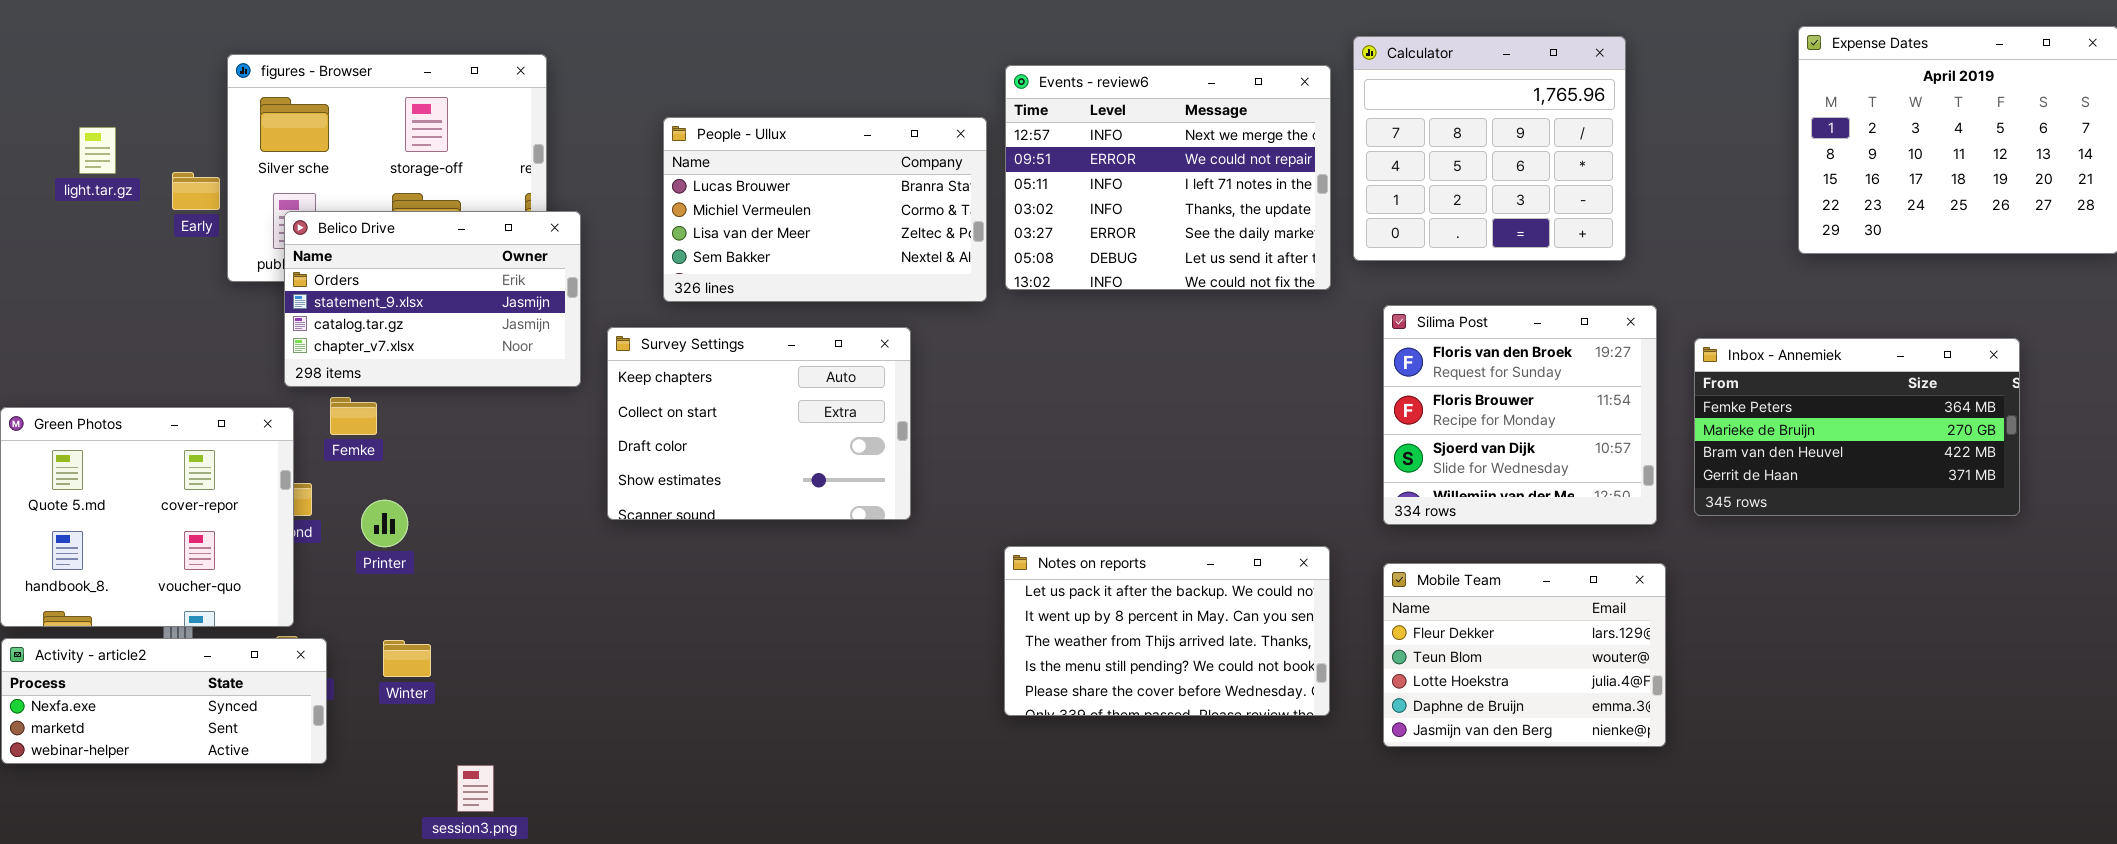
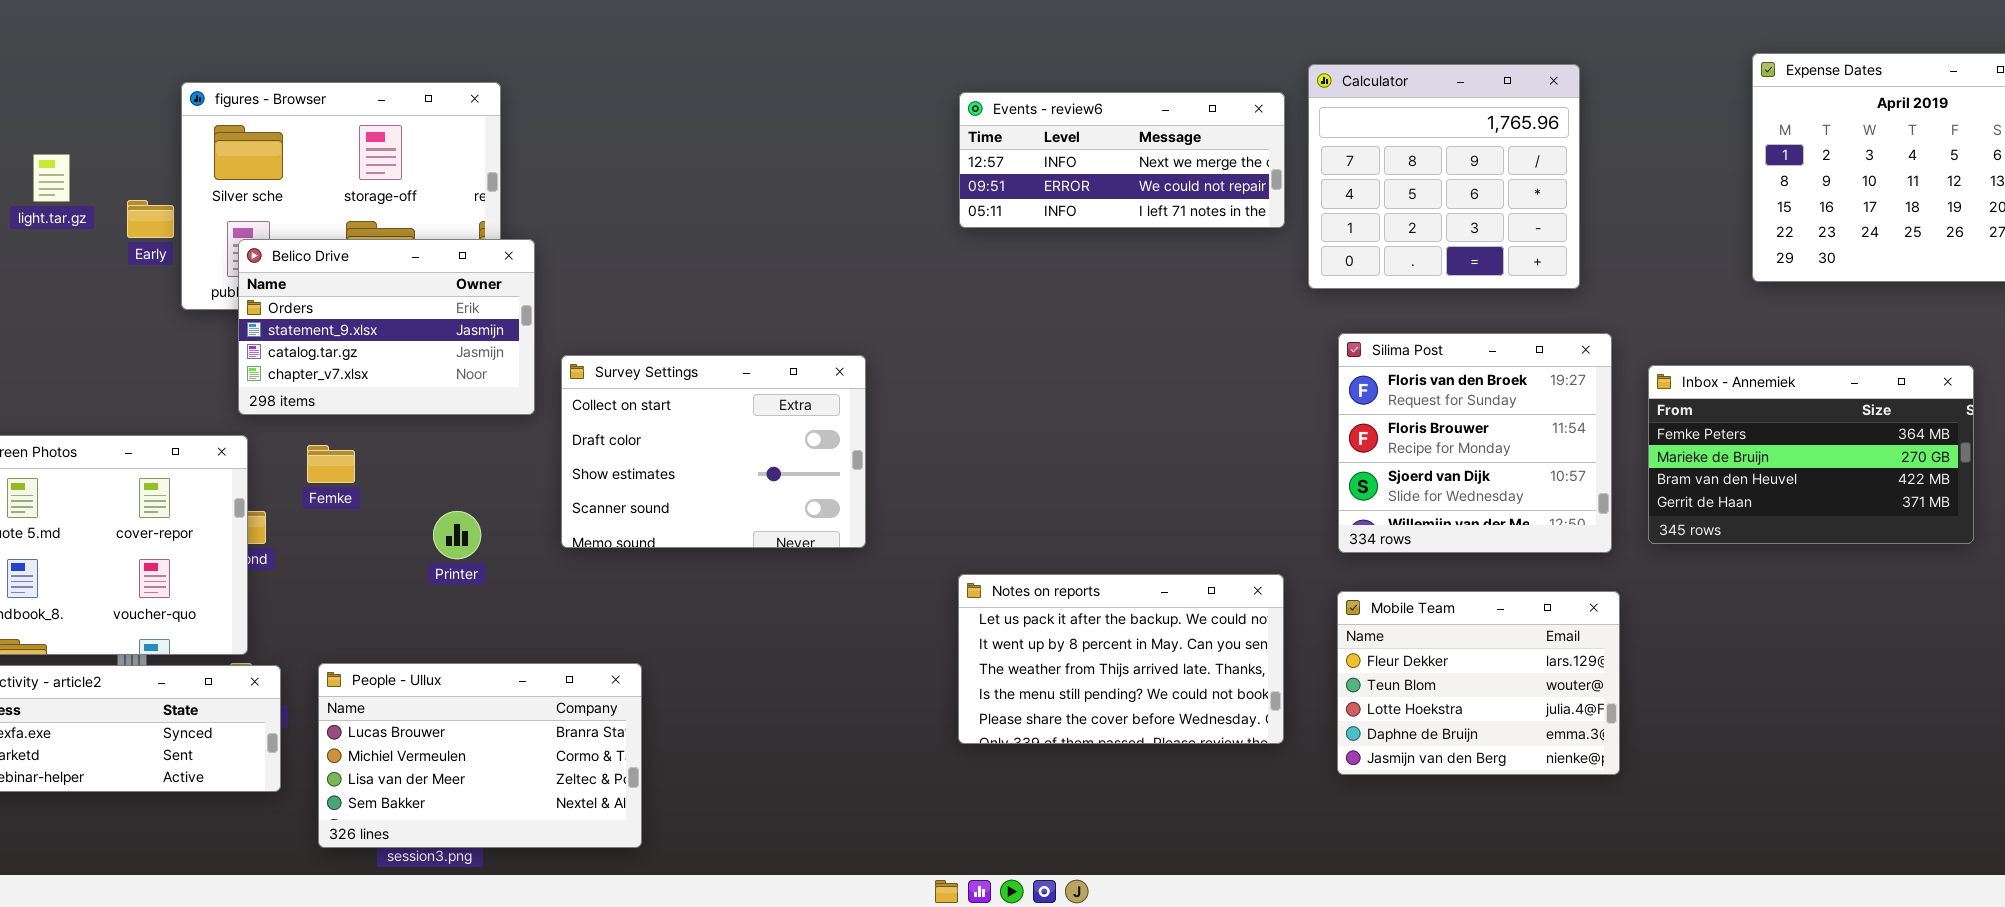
Events - review6: [1005,65,1331,290] -> [959,92,1285,228], resized
People - Ullux: [663,117,987,302] -> [318,663,642,848], moved
Survey Settings: [607,327,911,520] -> [561,355,866,548], scrolled down 1 row
Femke: [330,397,377,435] -> [307,445,355,483], moved
Printer: [361,500,408,547] -> [433,511,481,559], moved

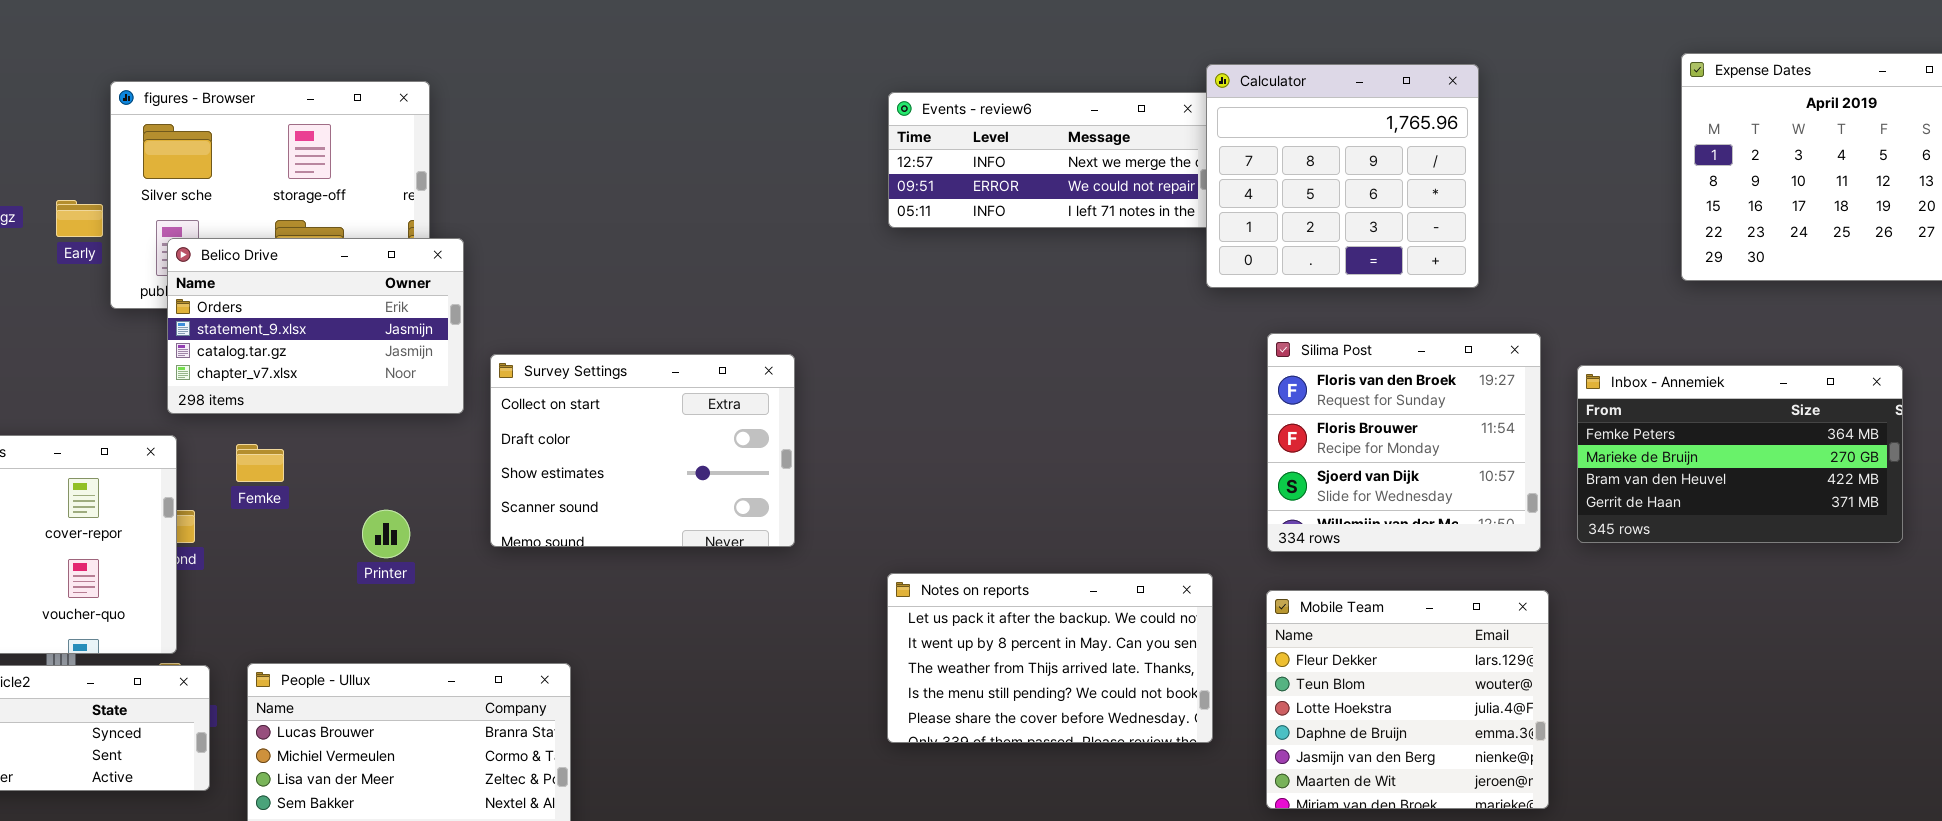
Calculator: [1308,64,1580,289] -> [1206,64,1479,288], moved
Mobile Team: [1337,591,1620,775] -> [1266,590,1549,809], resized

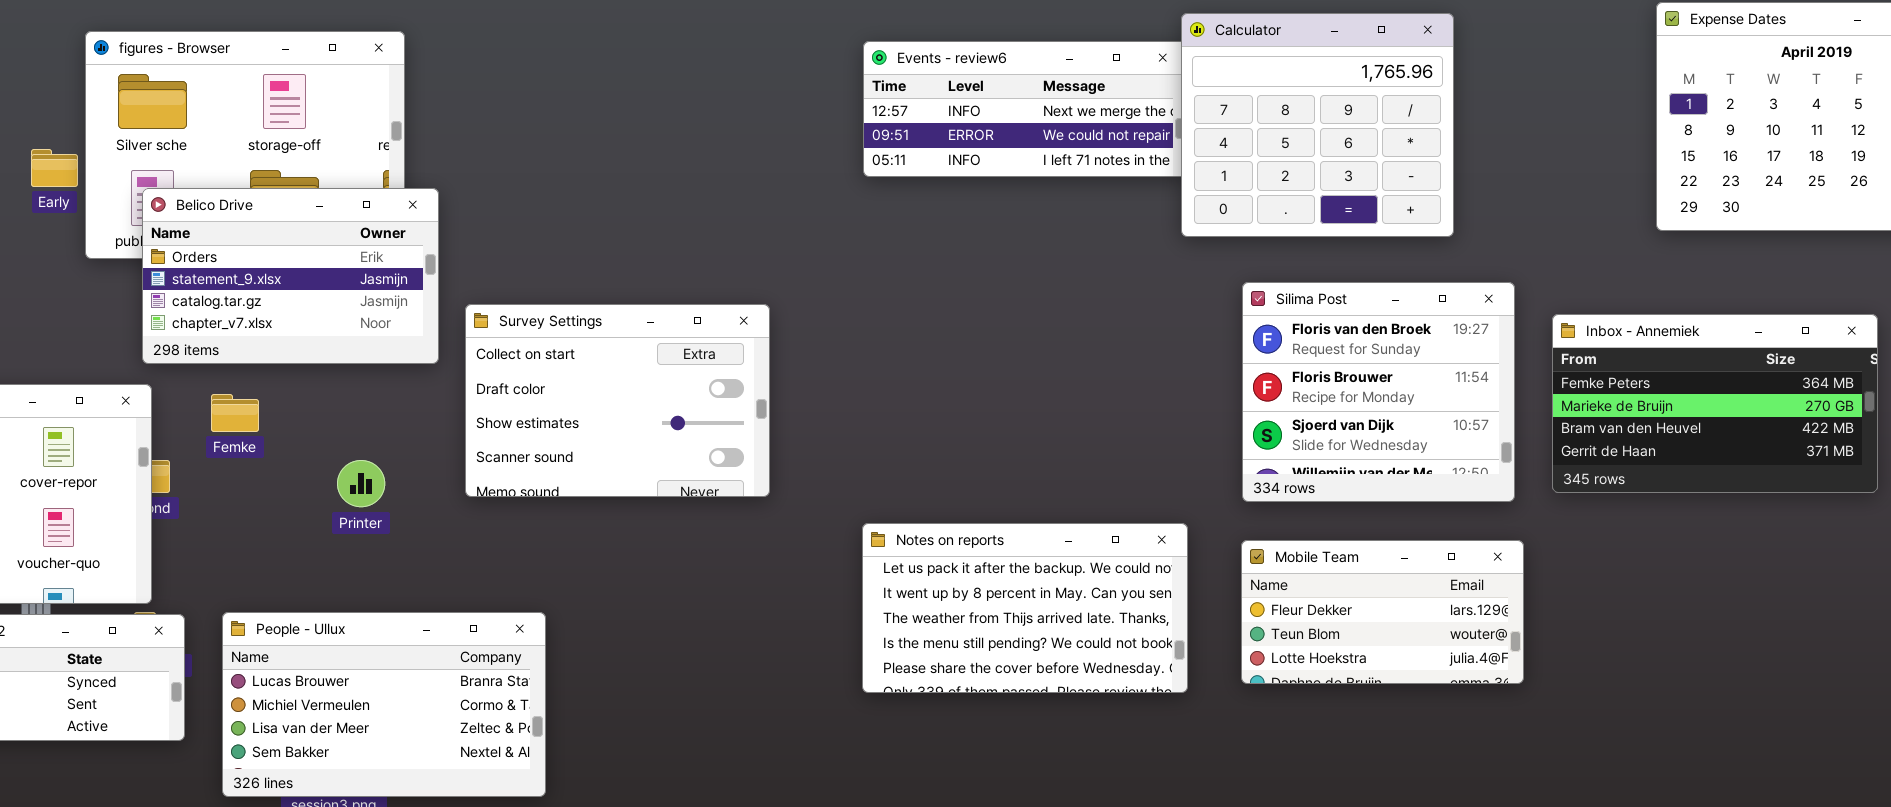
Mobile Team: [1266,590,1549,809] -> [1241,540,1524,684], resized

